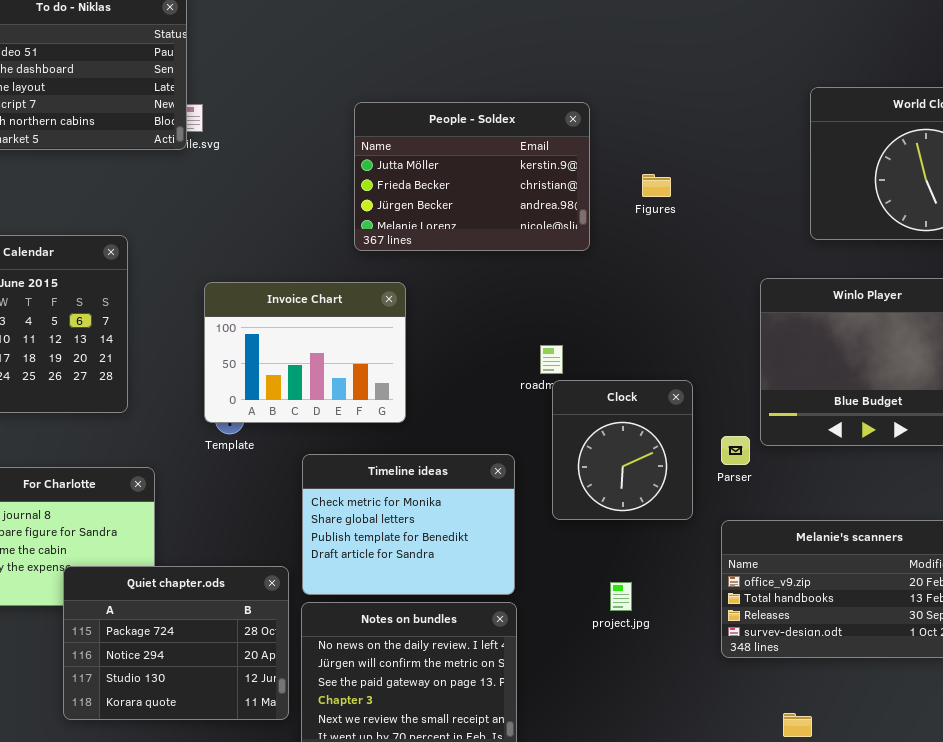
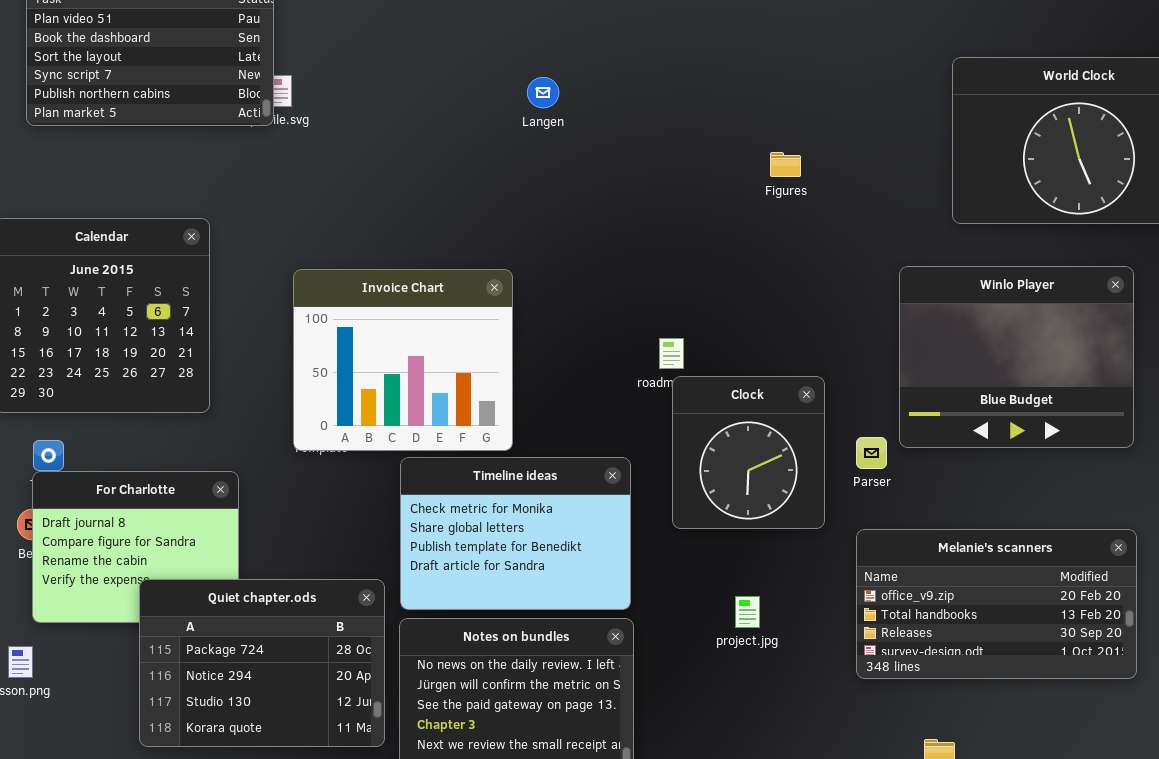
People - Soldex: [354,102,590,251] -> none, closed
Invoice Chart: [204,282,406,423] -> [293,269,513,451], resized

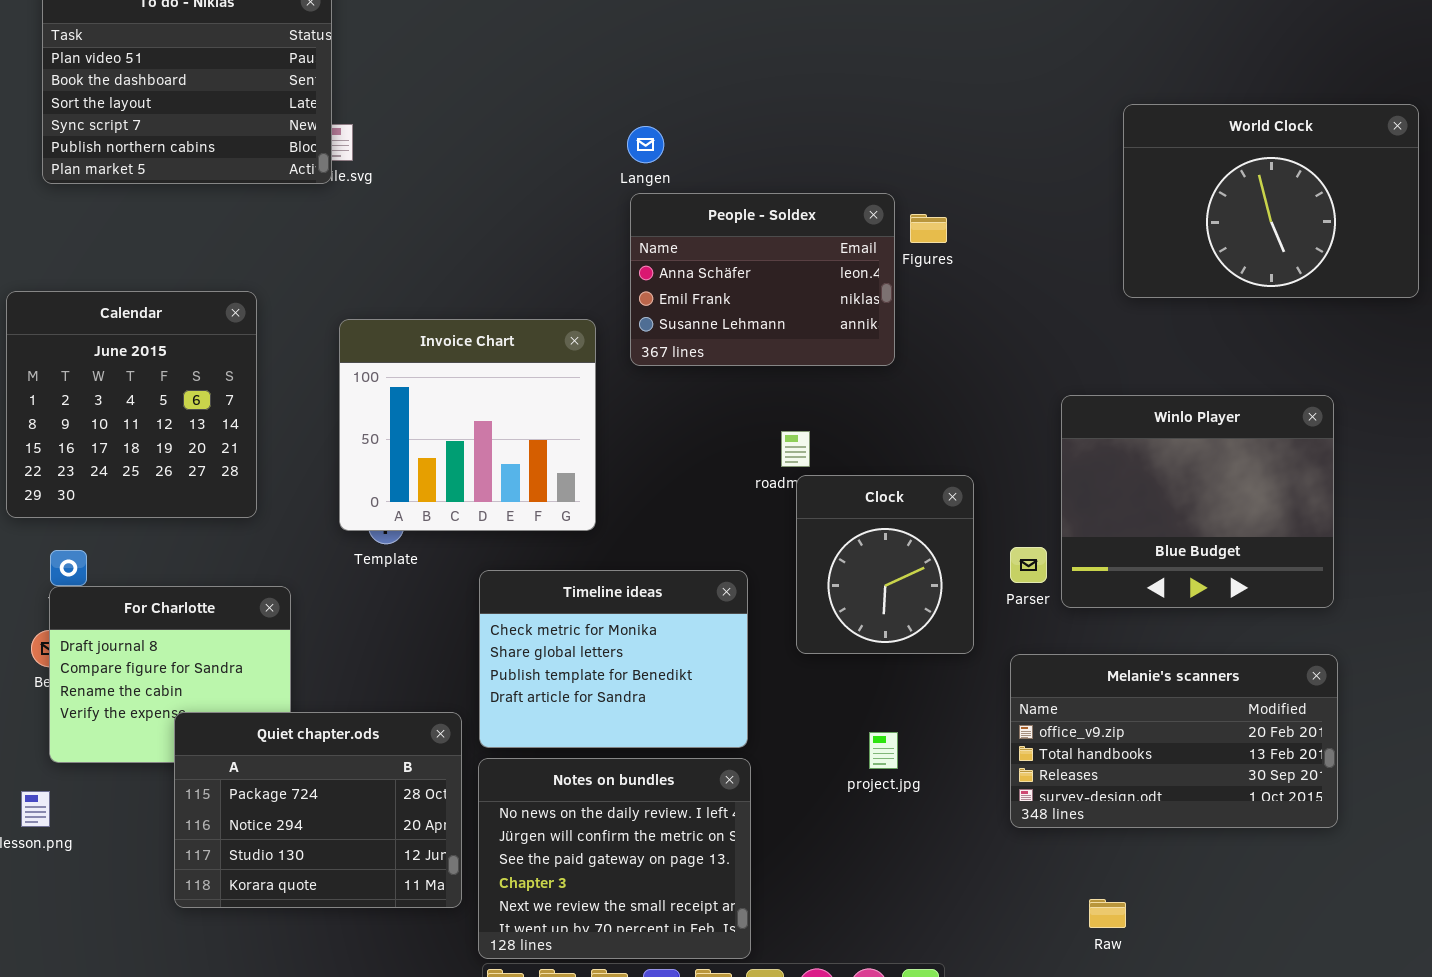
People - Soldex: none -> [630,193,895,366], opened
Winlo Player: [899,266,1134,448] -> [1061,395,1334,608], moved
Invoice Chart: [293,269,513,451] -> [339,319,596,531], moved

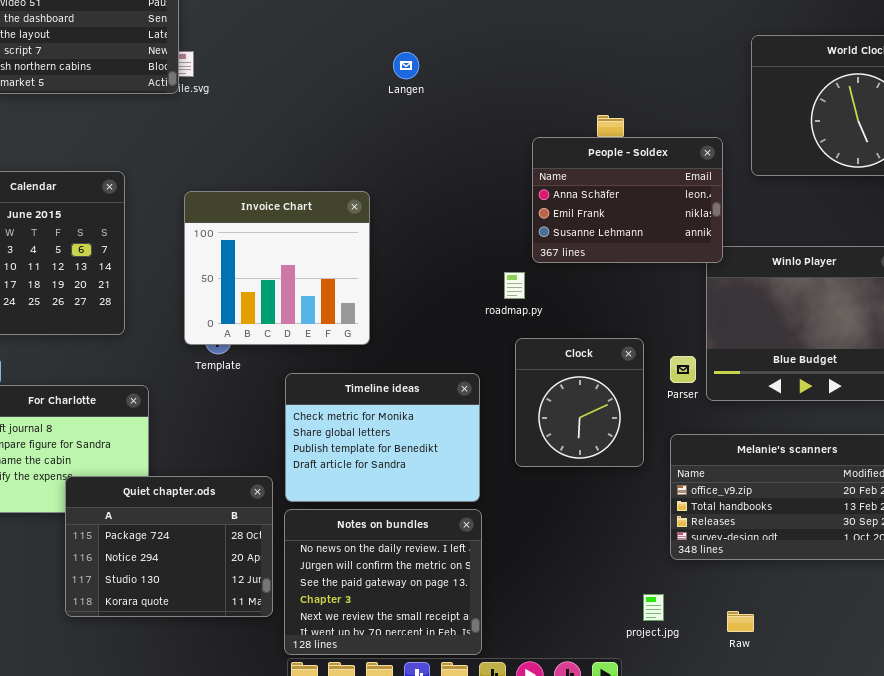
People - Soldex: [630,193,895,366] -> [532,137,723,263], moved
Clock: [796,475,974,654] -> [515,338,644,467], moved
project.jpg: [869,732,898,769] -> [643,594,664,621], moved

